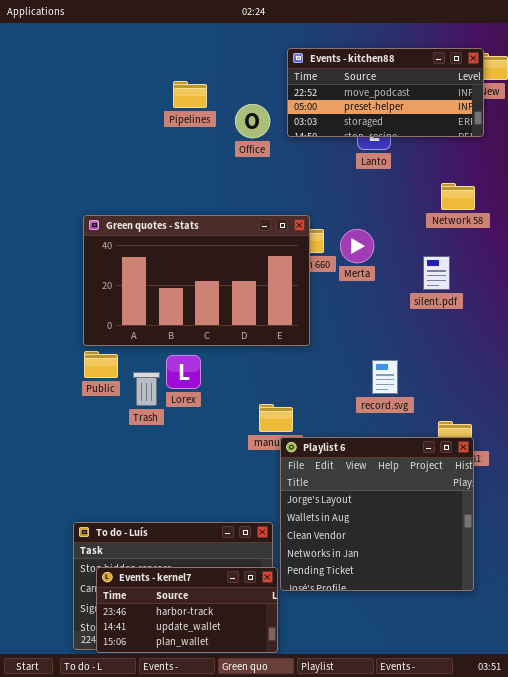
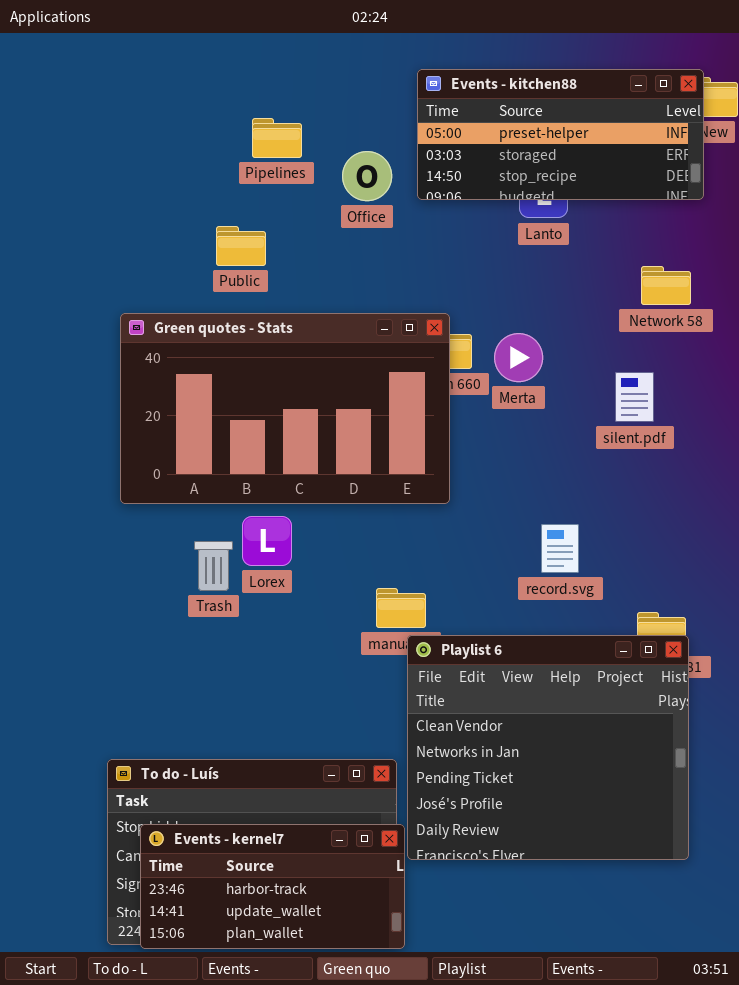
Events - kitchen88: [287,48,484,137] -> [417,69,704,200], scrolled down 1 row
Public: [84,351,118,378] -> [216,226,266,266], moved
Playlist 6: [280,437,474,591] -> [407,635,689,860], scrolled down 2 rows

